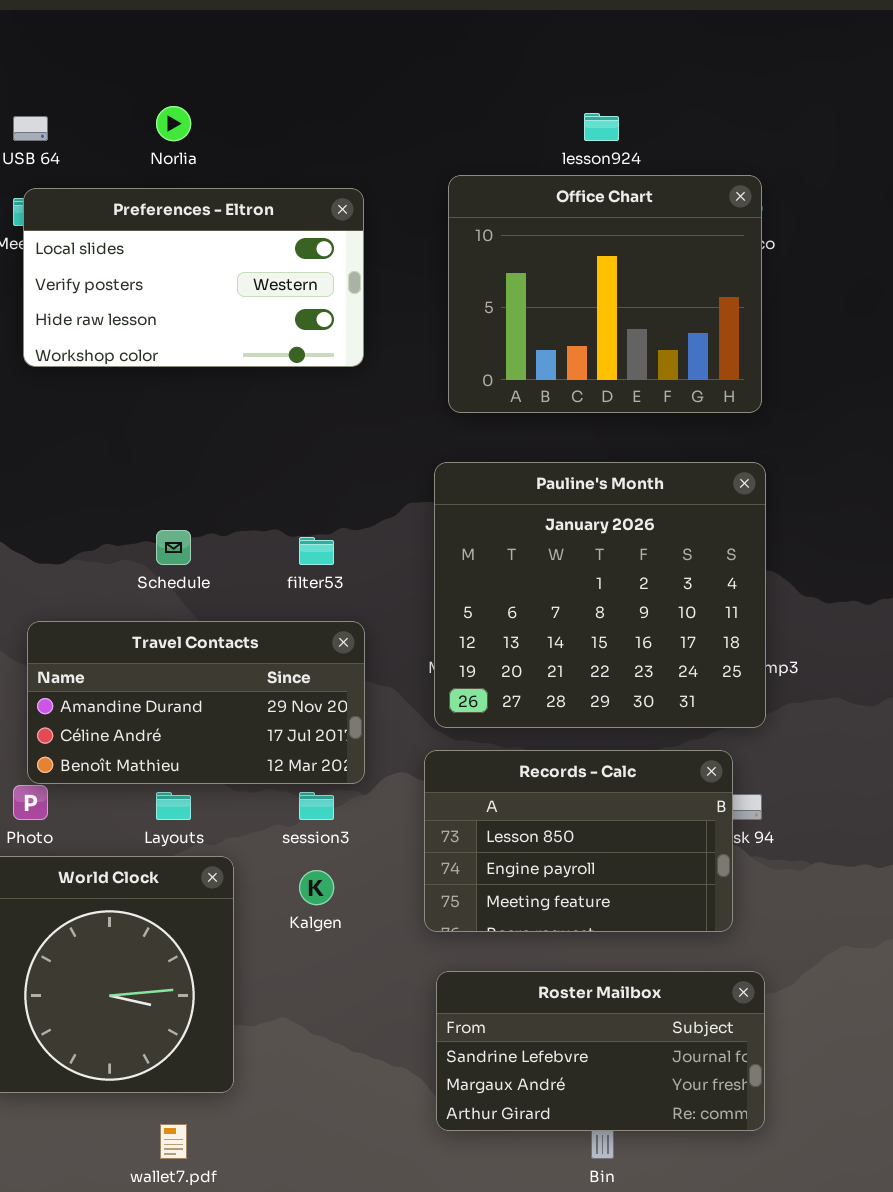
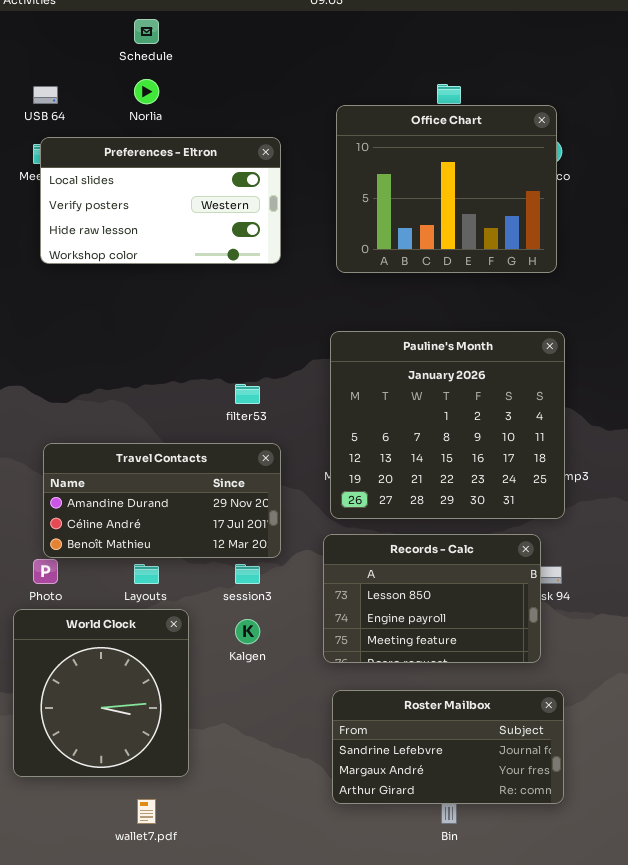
Office Chart: [448,175,762,413] -> [336,105,557,273], moved
Schedule: [156,530,191,565] -> [134,19,159,44], moved

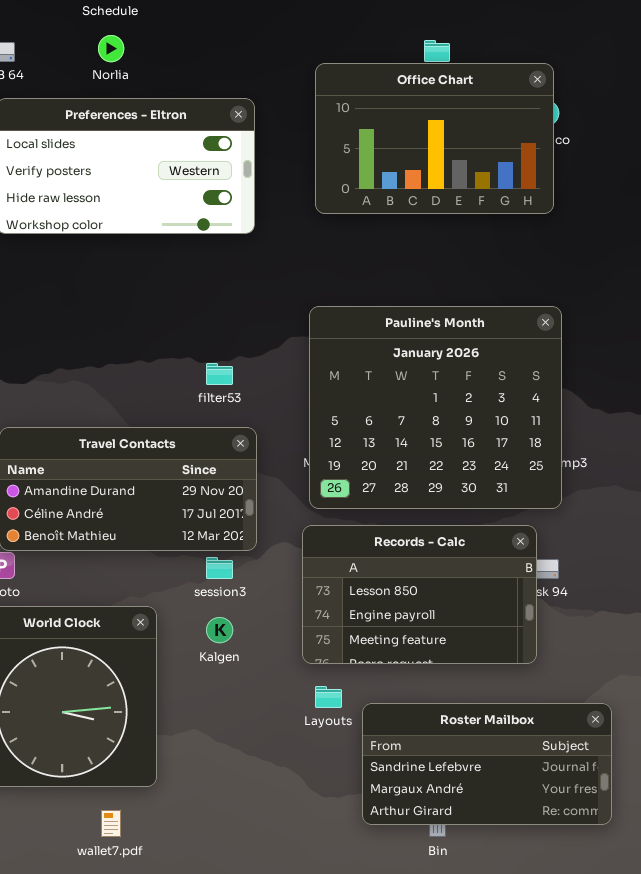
Office Chart: [336,105,557,273] -> [315,63,554,214], resized
Layouts: [134,564,159,584] -> [315,686,342,708], moved
Roster Mailbox: [332,690,564,804] -> [362,703,612,825], moved

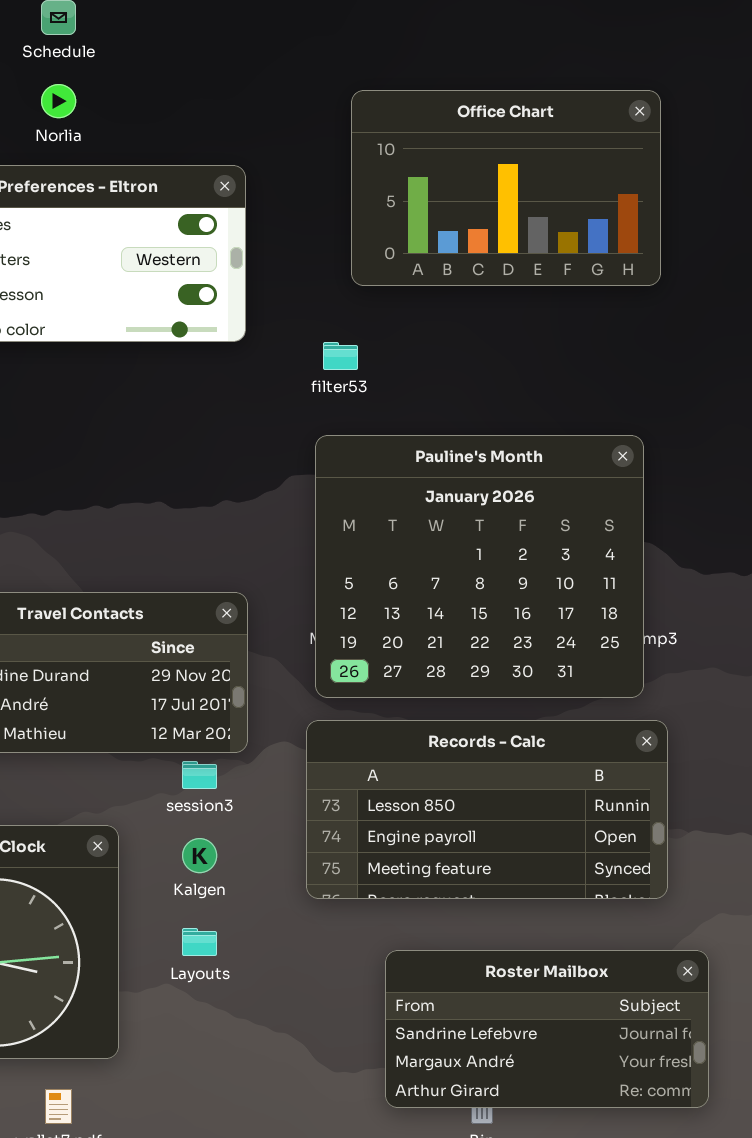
Office Chart: [315,63,554,214] -> [351,90,661,286], moved
filter53: [206,363,233,385] -> [323,342,358,370], moved
Records - Calc: [302,525,537,664] -> [306,720,668,899], resized
Layouts: [315,686,342,708] -> [182,928,217,956], moved

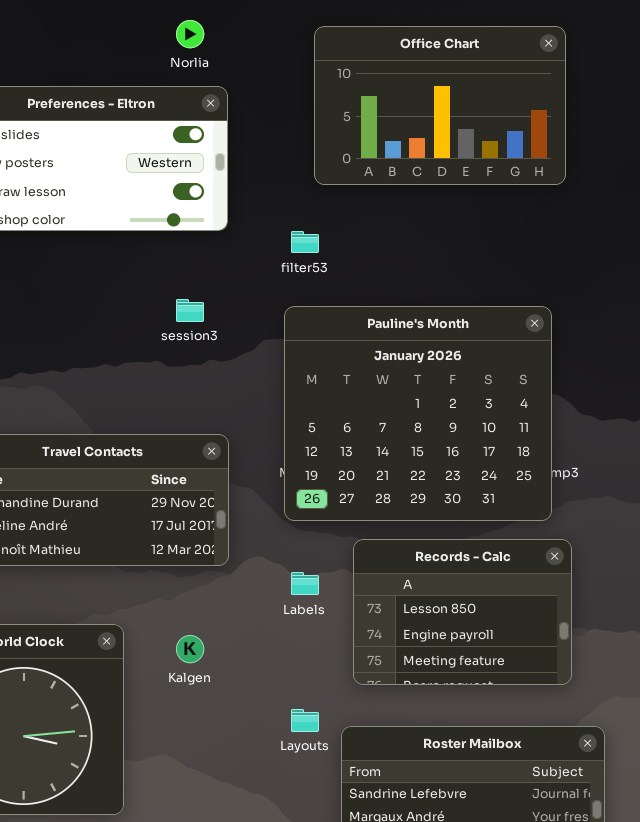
Norlia: [41,84,76,118] -> [176,20,204,48], moved
Records - Calc: [306,720,668,899] -> [353,539,572,685], resized
session3: [182,761,217,789] -> [176,299,204,322], moved
Layouts: [182,928,217,956] -> [291,709,319,732], moved

